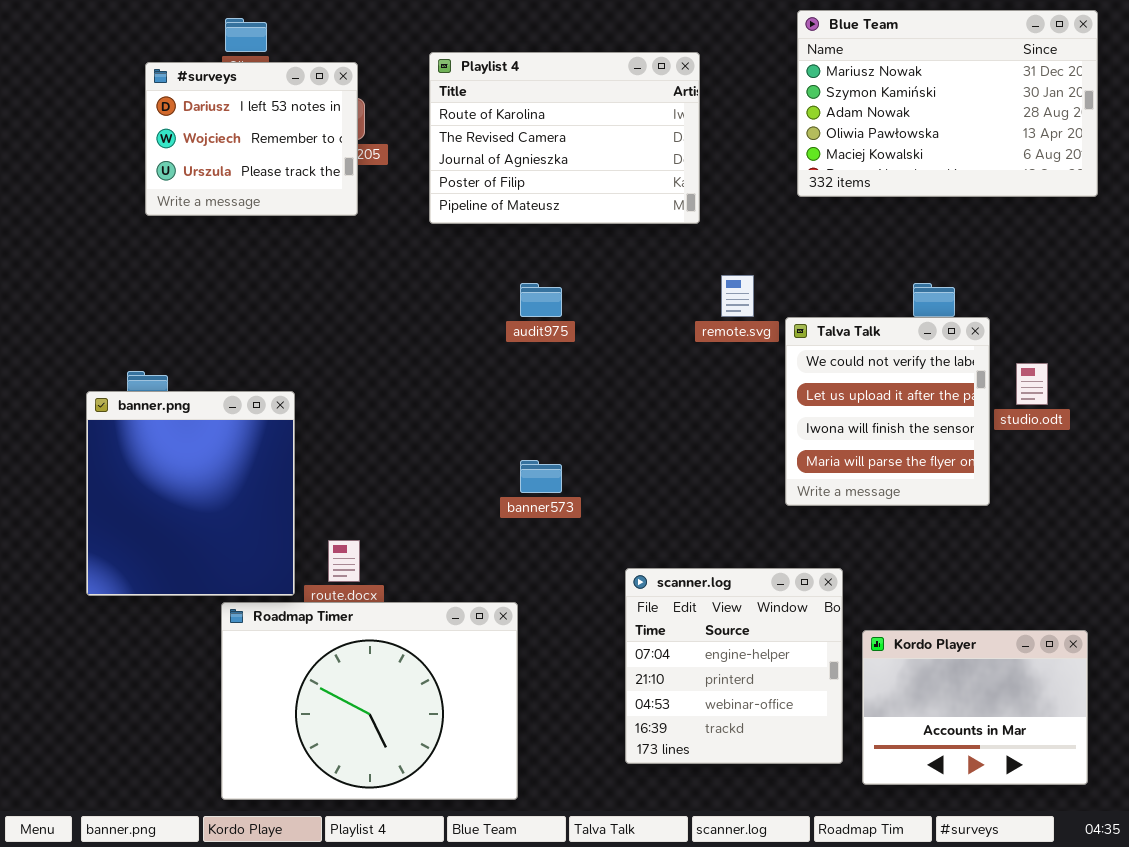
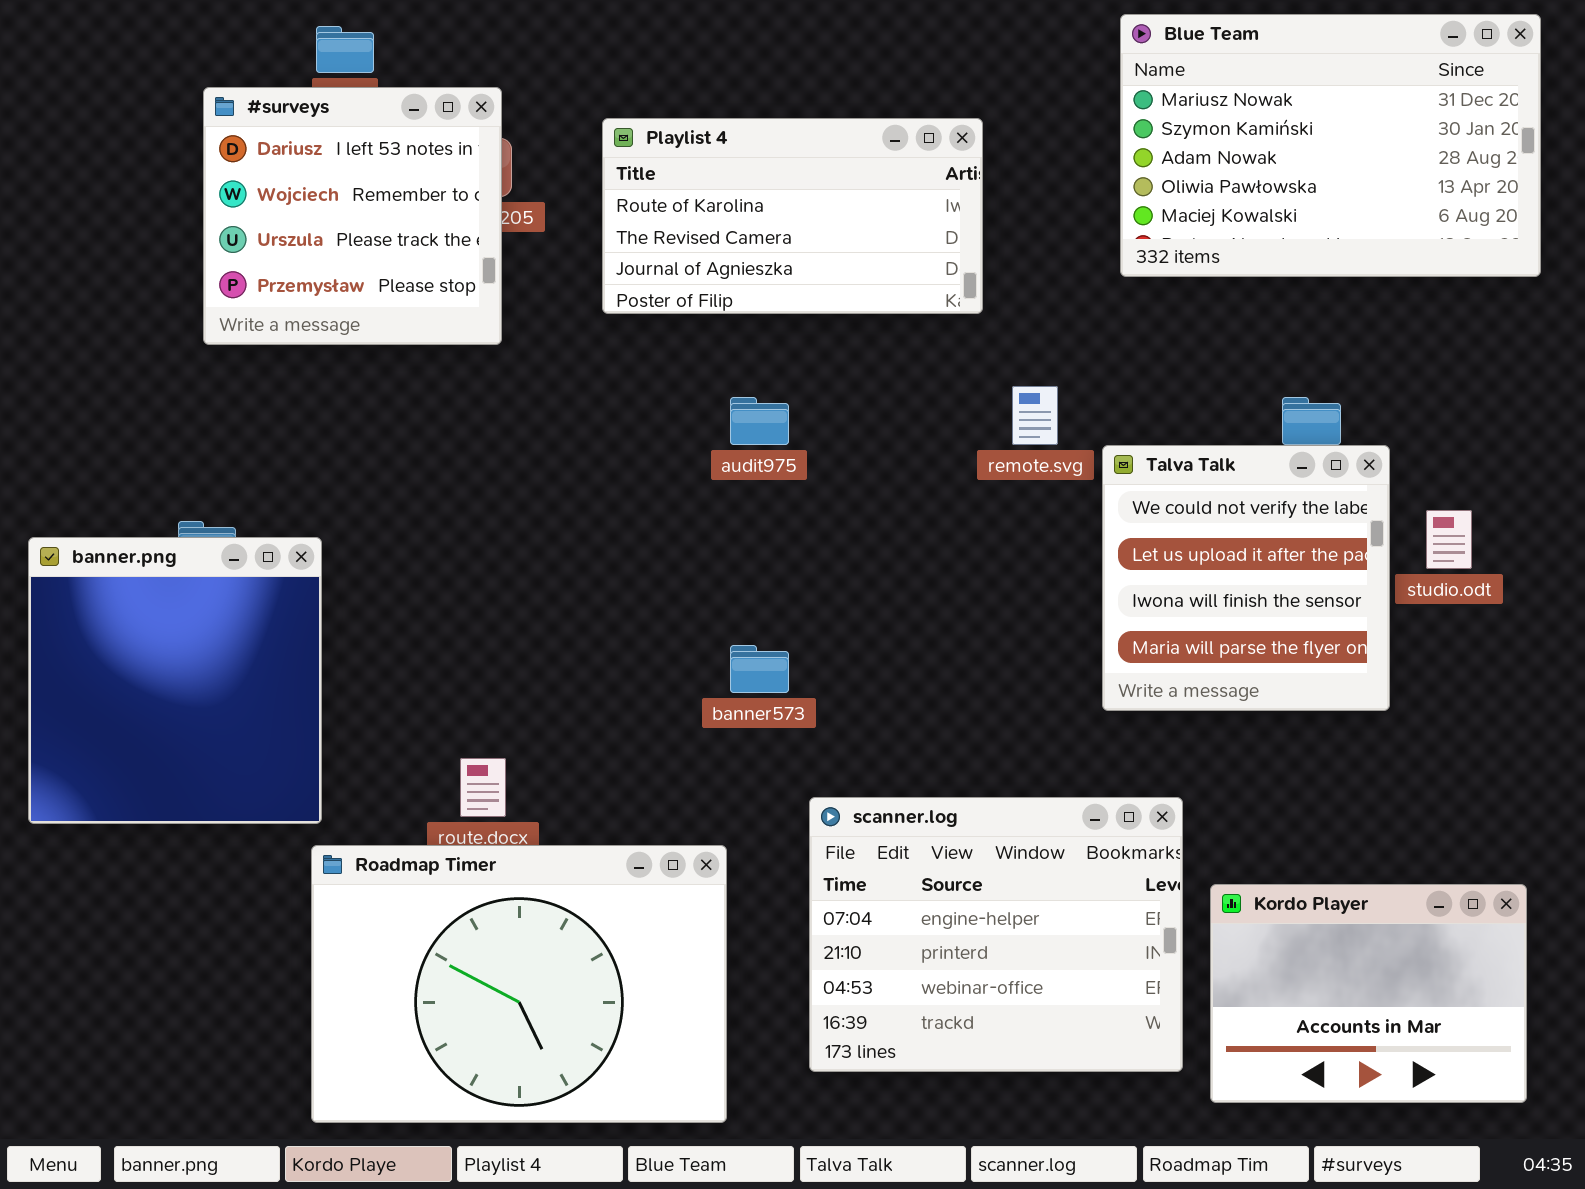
Playlist 4: [429,52,700,224] -> [602,118,983,314], resized
#surveys: [145,62,358,216] -> [203,87,502,345], resized
banner.png: [86,391,295,596] -> [28,537,322,824], moved
scanner.log: [625,568,843,764] -> [809,797,1183,1072], resized

